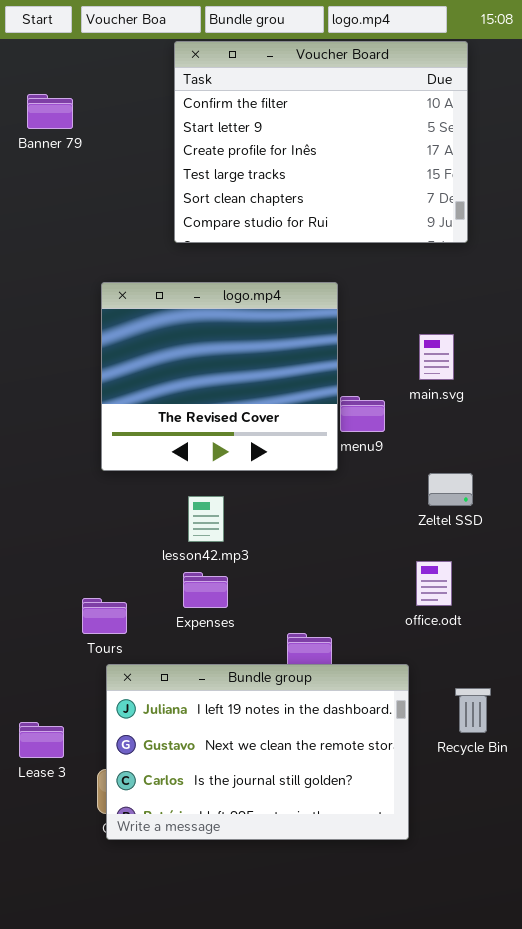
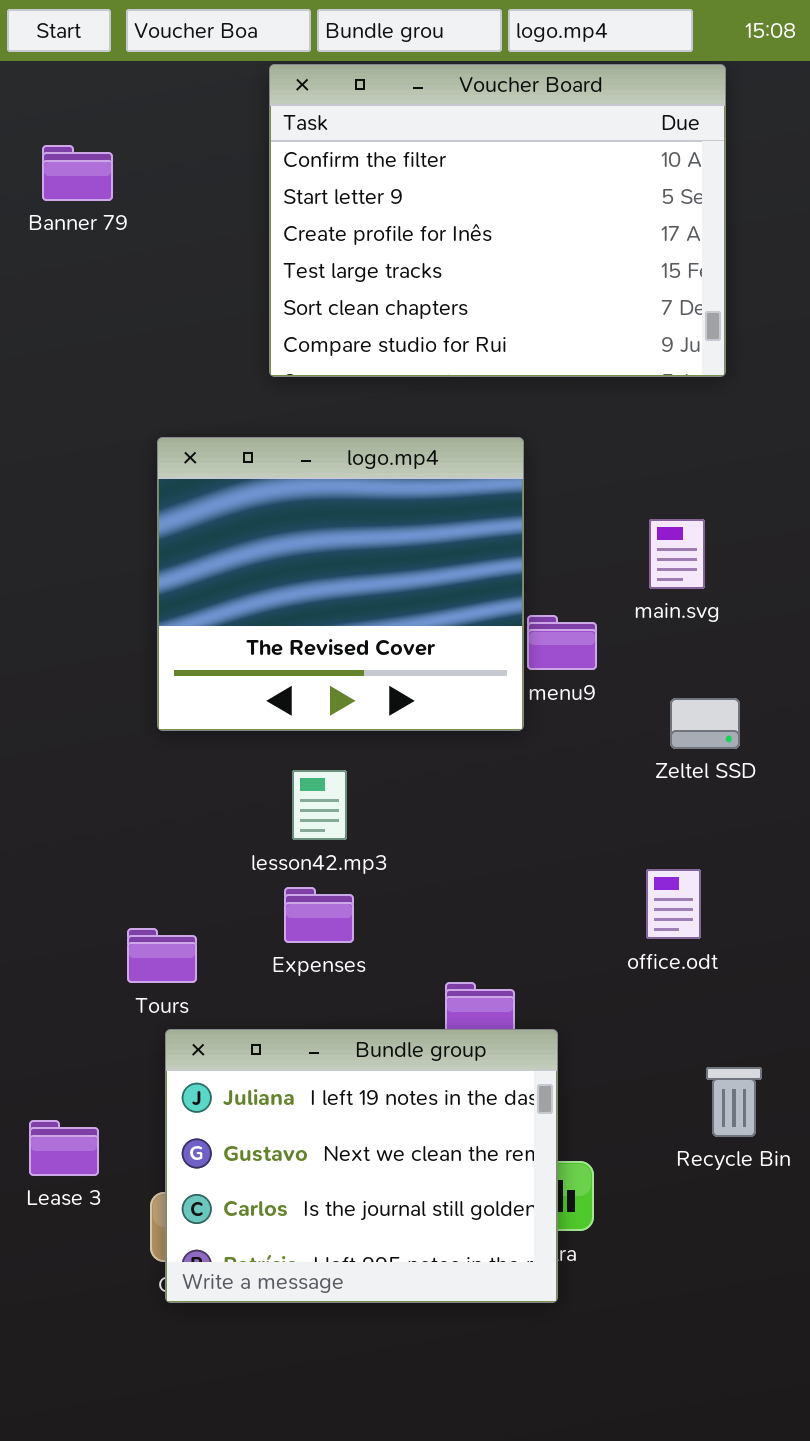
Zeltel SSD: [428,473,473,506] -> [670,698,740,749], moved
Bundle group: [106,664,409,840] -> [165,1029,558,1303], resized

